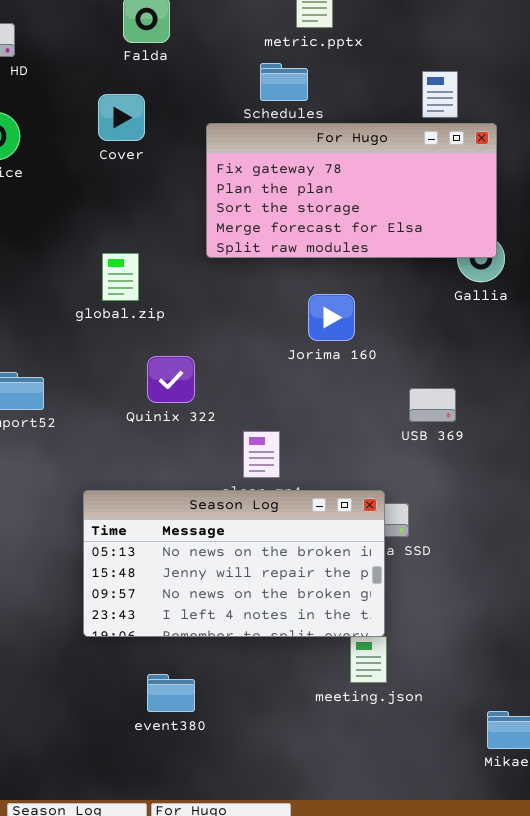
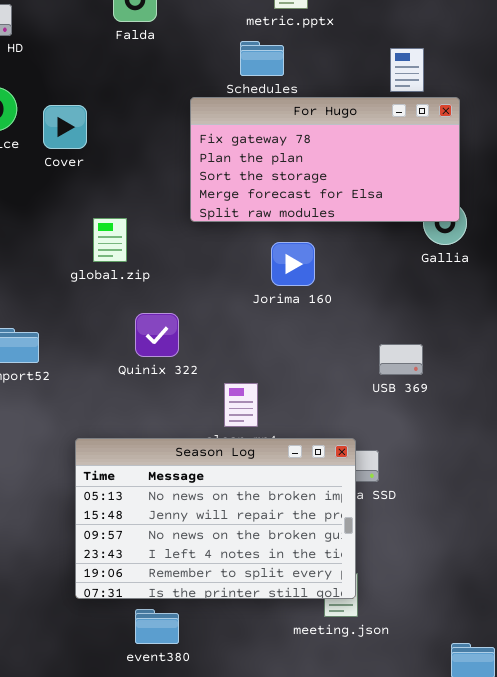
Cover: [98,94,145,141] -> [43,105,87,149], moved
Jorima 160: [308,294,355,341] -> [271,242,315,286], moved
Season Log: [83,490,385,637] -> [75,438,356,599], resized

